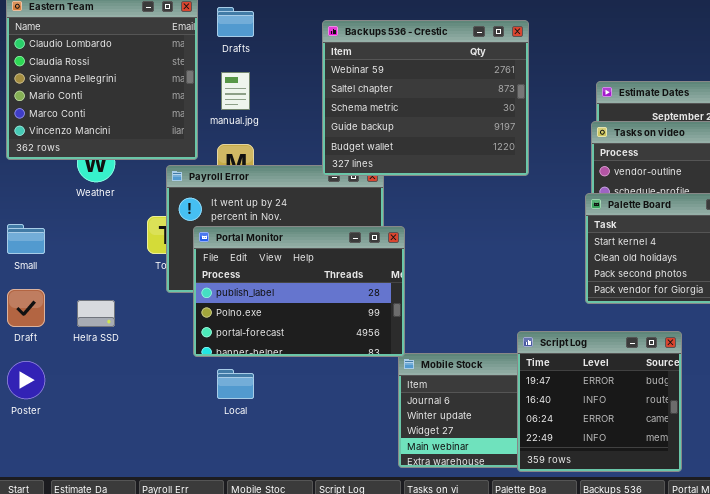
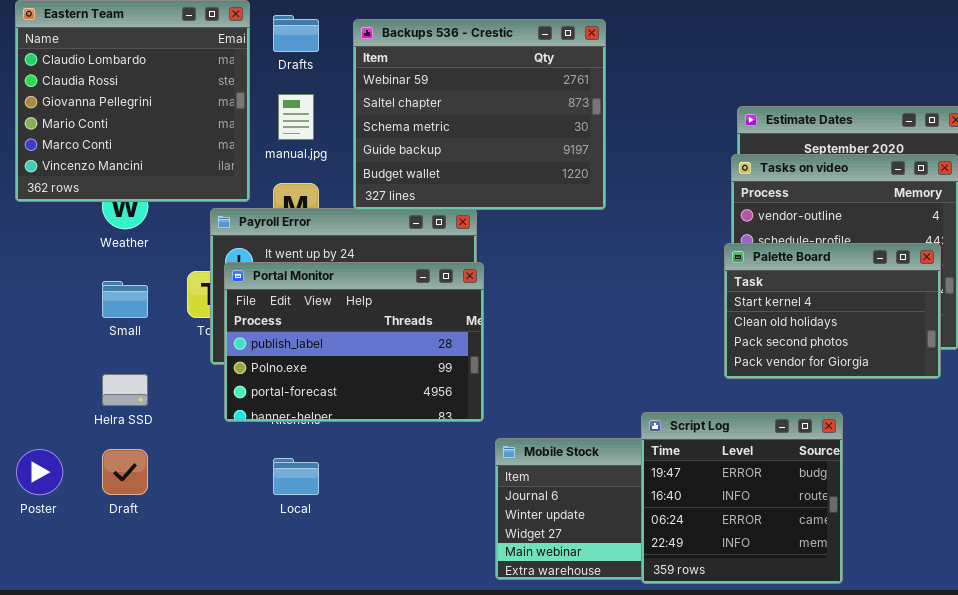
Backups 536 - Crestic: [322,20,529,176] -> [353,19,606,210], moved
Small: [7,224,45,254] -> [102,281,148,318], moved
Portal Monitor: [193,226,405,357] -> [224,262,484,422], moved
Draft: [7,289,45,327] -> [102,449,148,495], moved

